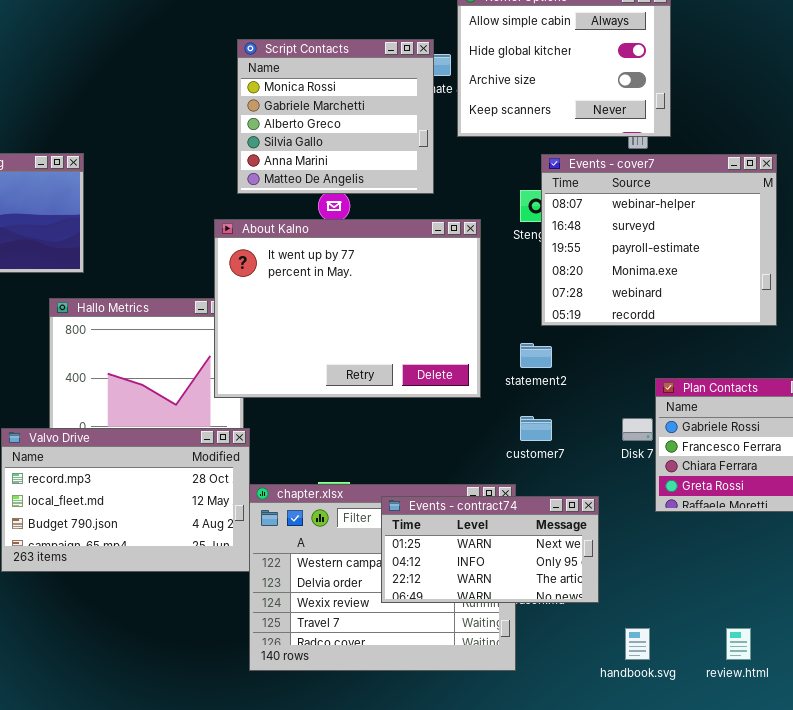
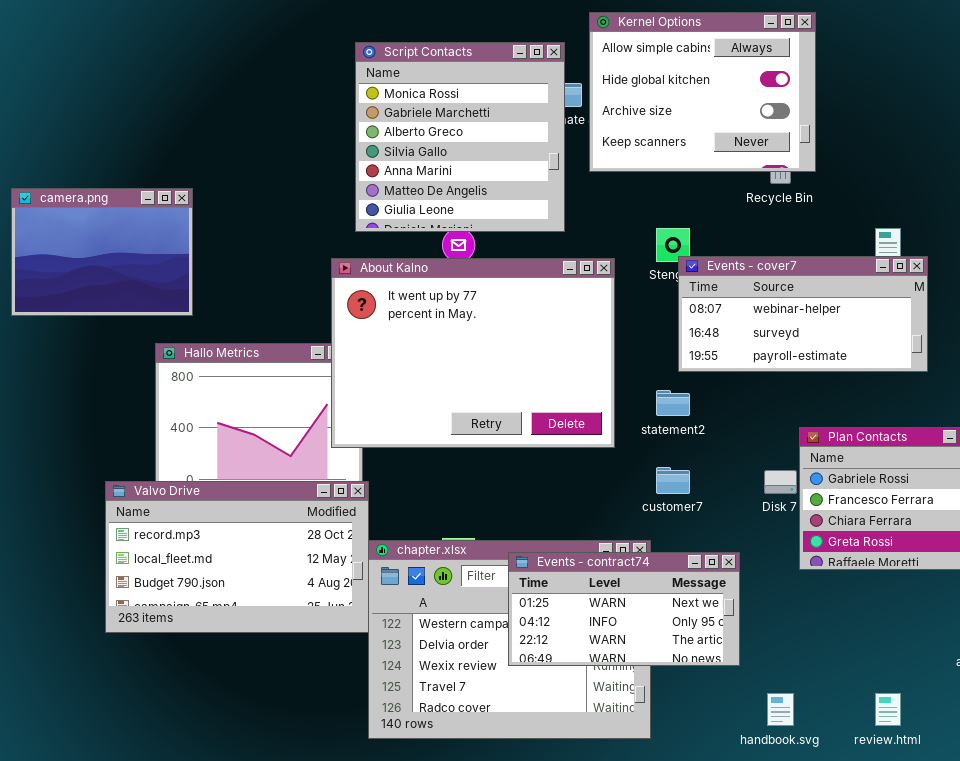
Script Contacts: [237,39,434,194] -> [355,42,565,232], resized
Events - cover7: [541,154,777,326] -> [678,256,928,372], resized

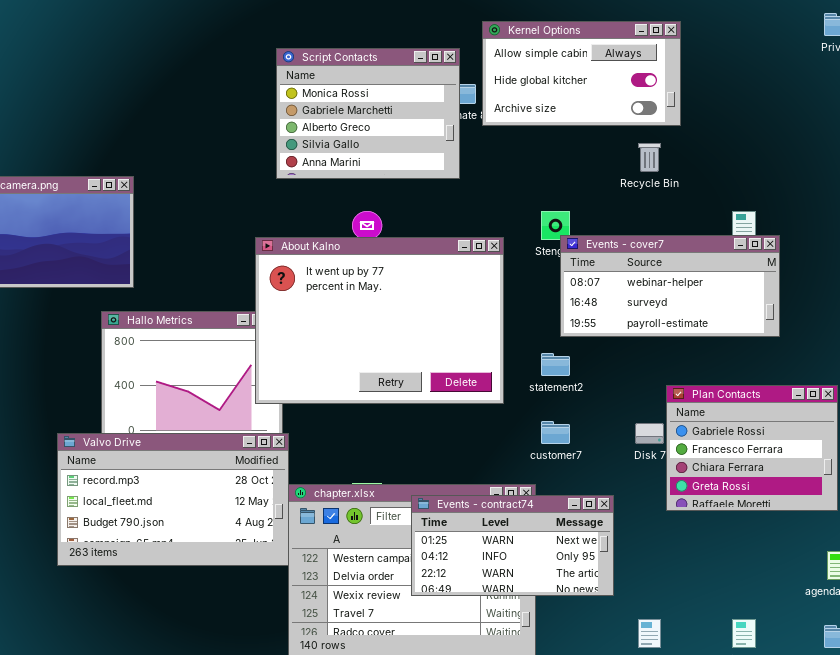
Kernel Options: [589,12,816,172] -> [482,21,681,126], resized
Script Contacts: [355,42,565,232] -> [276,48,460,179], resized

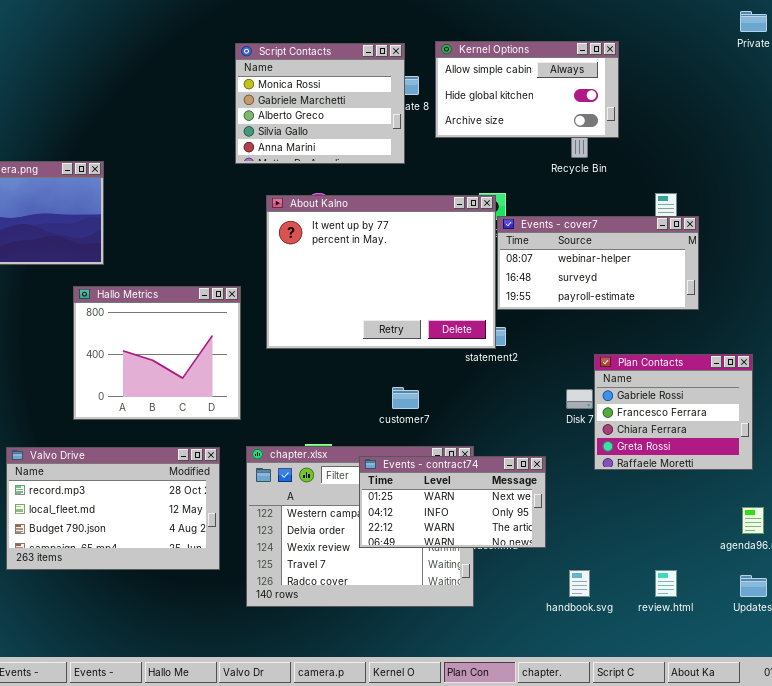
Kernel Options: [482,21,681,126] -> [435,41,619,138], moved
About Kalno: [255,237,504,404] -> [266,195,496,349], moved
customer7: [541,421,570,444] -> [392,387,419,409], moved
Valvo Drive: [57,433,289,566] -> [6,447,220,570], moved

